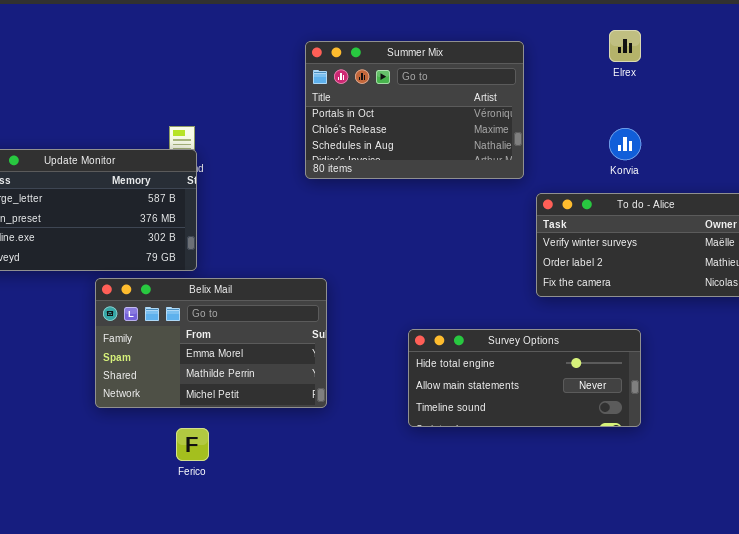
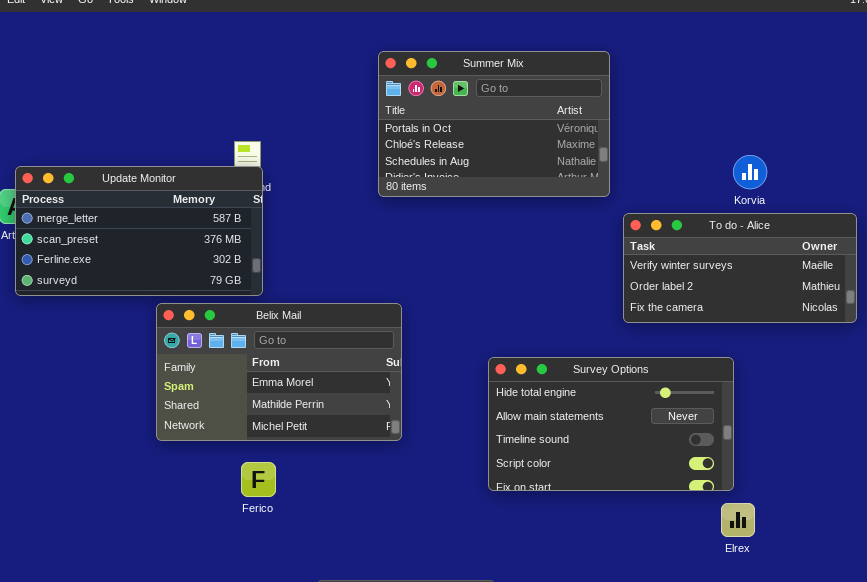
Elrex: [609,30,641,62] -> [721,503,755,537], moved
Korvia: [609,128,641,160] -> [733,155,767,189], moved
Survey Options: [408,329,641,427] -> [488,357,734,491], resized

